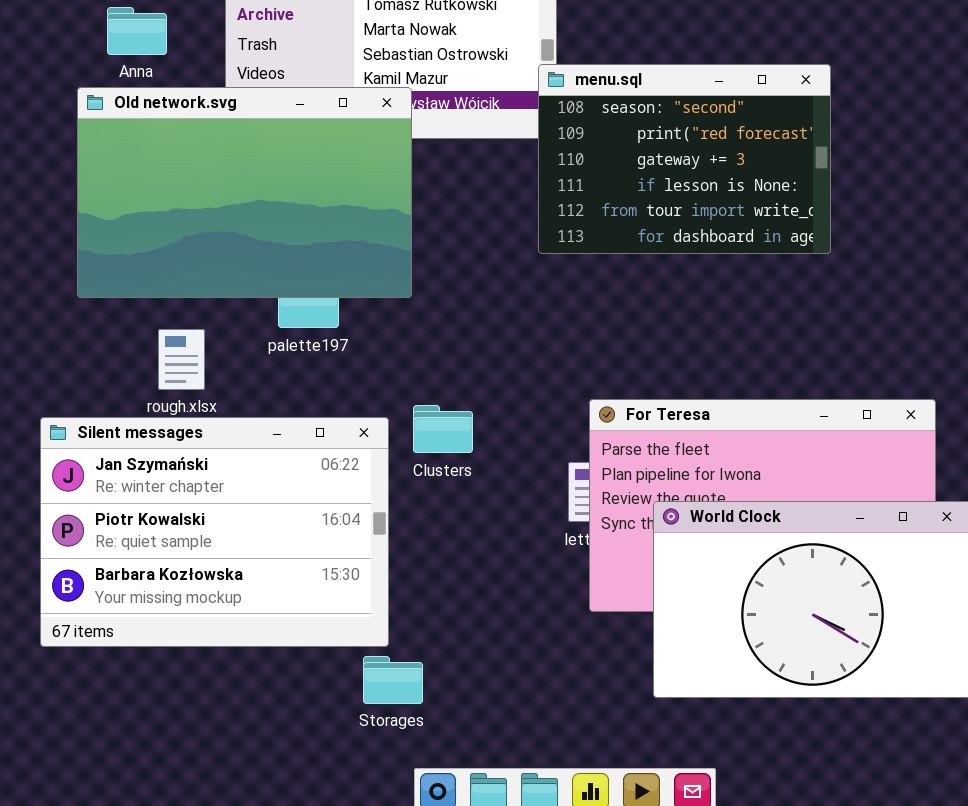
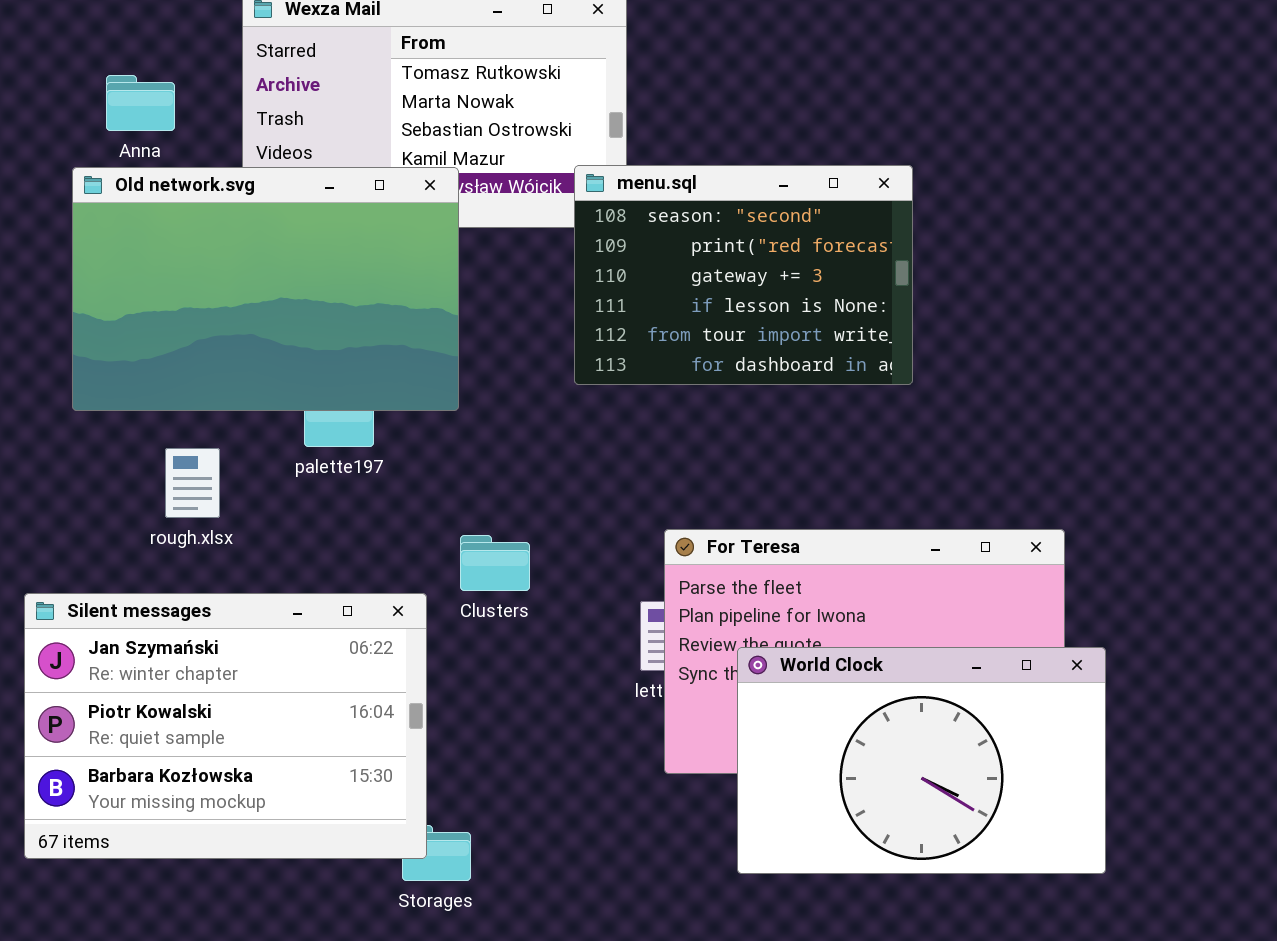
menu.sql: [538,64,831,254] -> [574,165,913,385], moved
Silent messages: [40,417,389,647] -> [24,593,427,859], moved

